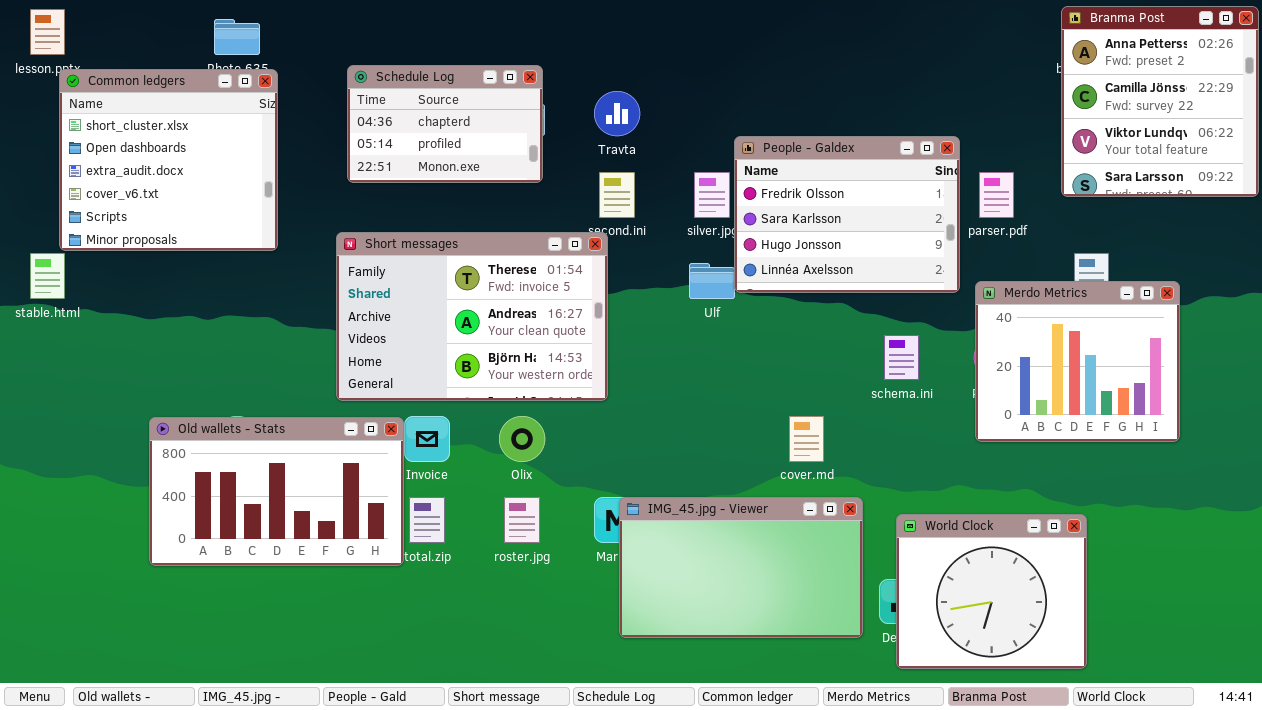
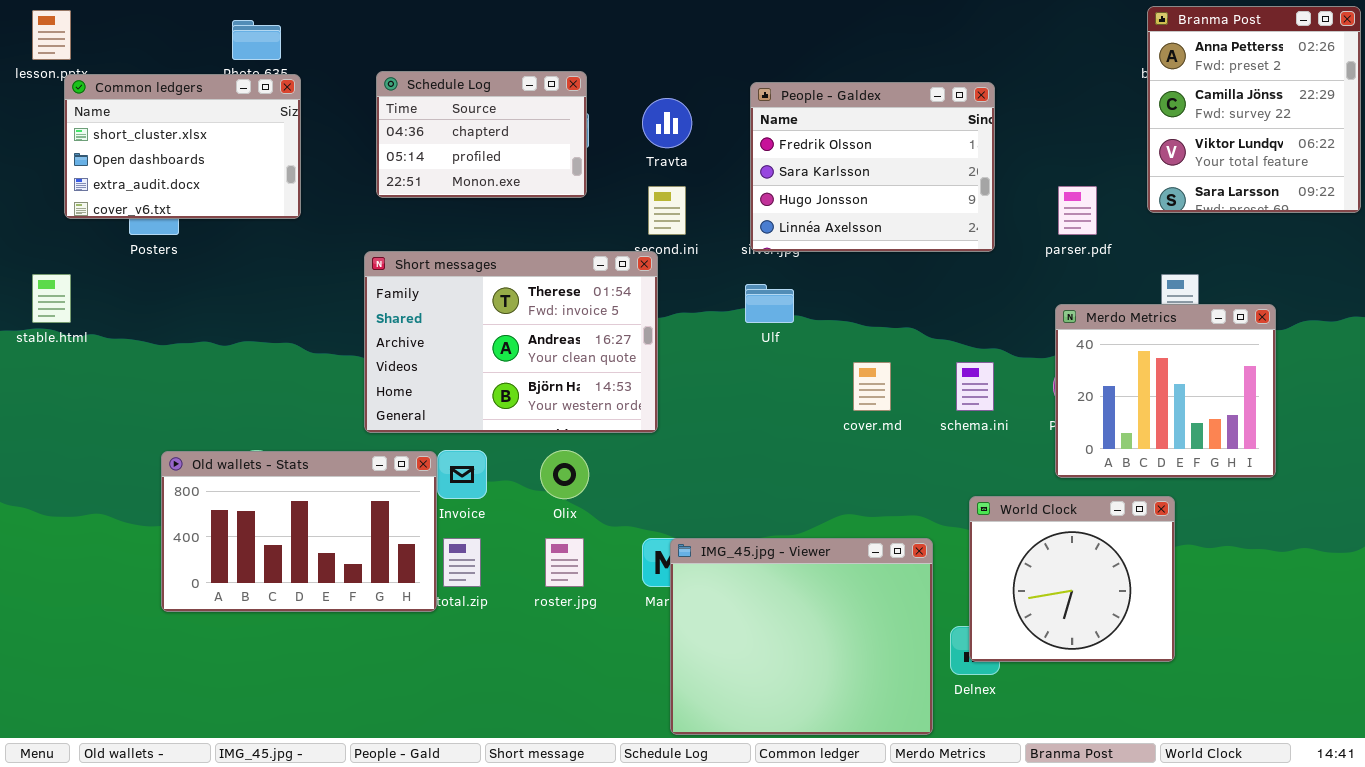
Common ledgers: [59,69,278,251] -> [64,74,301,219], resized
People - Galdex: [734,136,960,293] -> [750,82,995,252], moved
cover.md: [789,416,824,462] -> [853,362,891,411], moved
IMG_45.jpg - Viewer: [619,497,863,638] -> [670,538,933,735], resized
World Clock: [896,514,1087,669] -> [969,496,1175,662], moved

